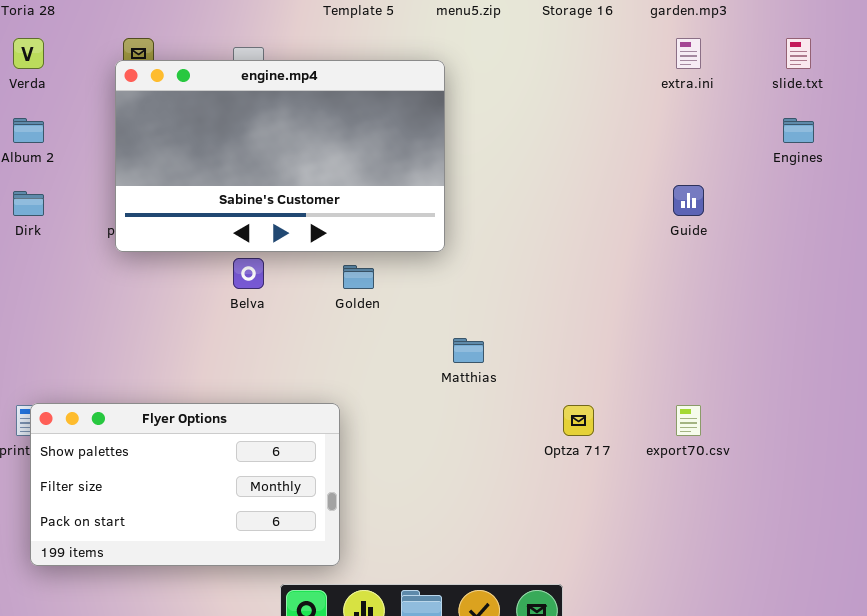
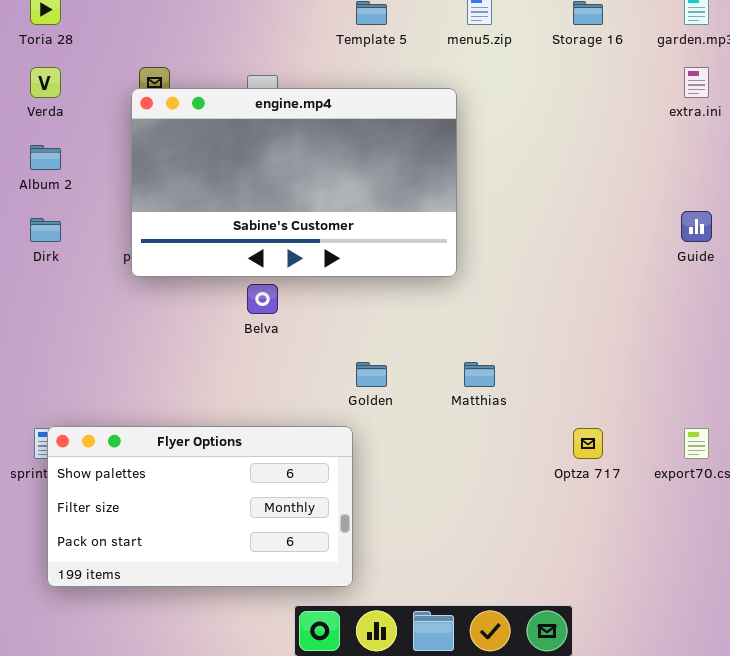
Golden: [343,265,374,289] -> [356,362,387,387], moved

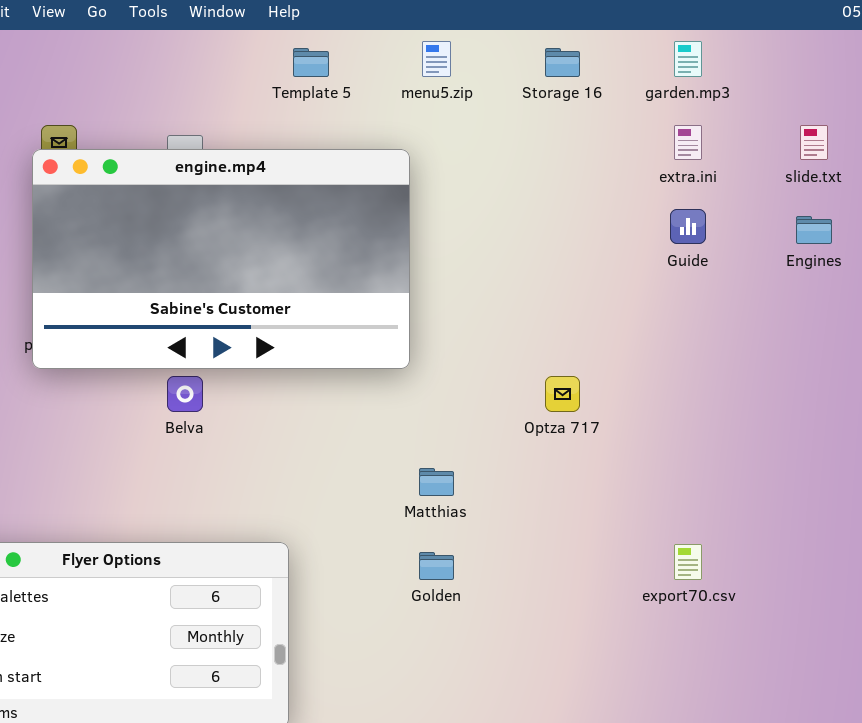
Guide: [681,211,712,242] -> [670,209,706,244], moved
Golden: [356,362,387,387] -> [419,552,454,580], moved
Optza 717: [573,428,603,459] -> [545,376,580,412], moved

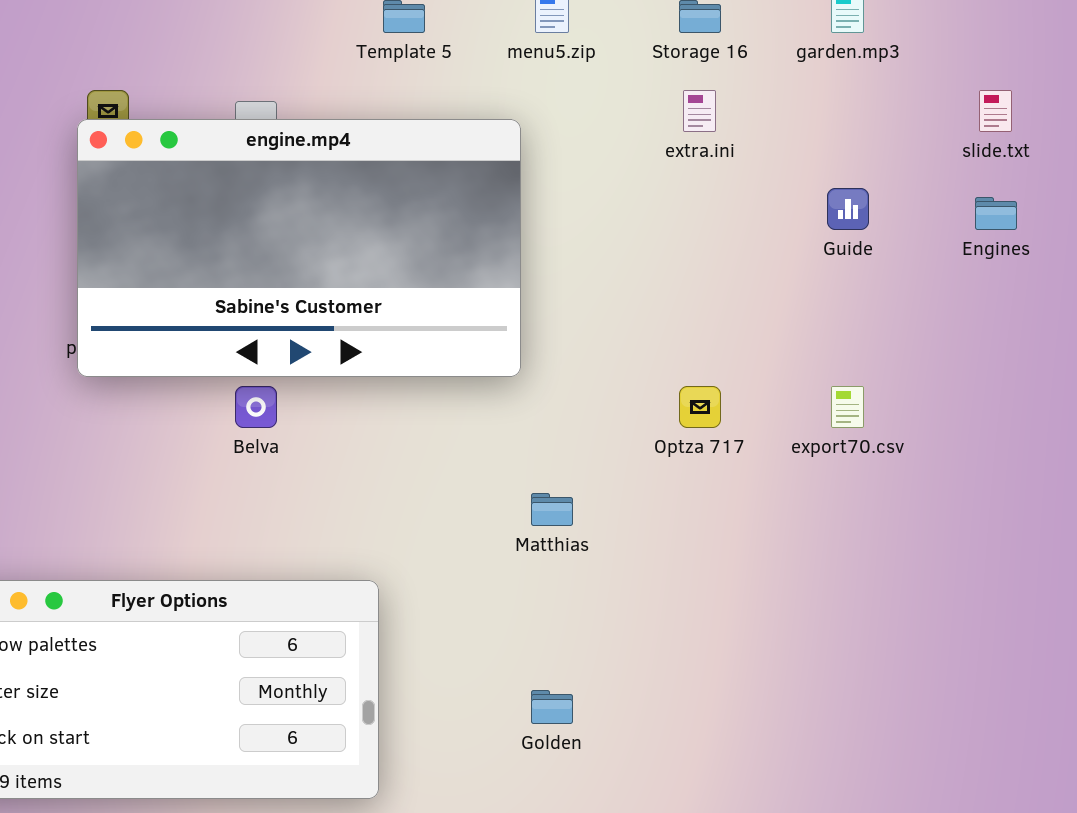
extra.ini: [674,125,702,160] -> [683,90,716,132], moved
export70.csv: [674,544,702,580] -> [831,386,864,428], moved
Golden: [419,552,454,580] -> [531,690,573,724], moved

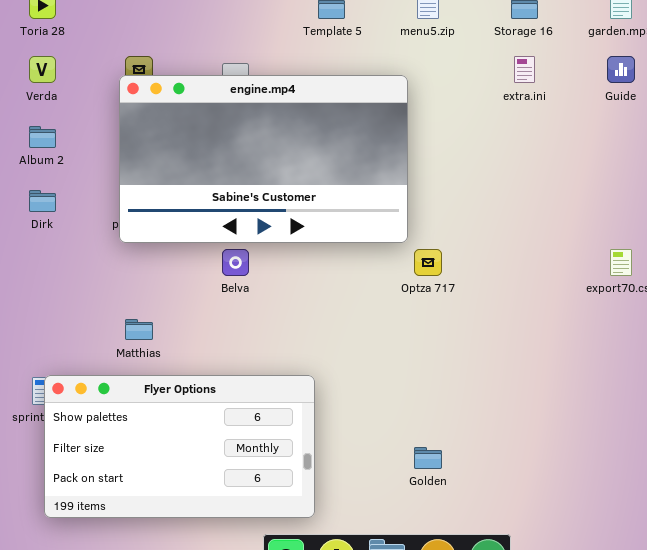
Guide: [827,188,869,230] -> [607,56,635,83], moved
Optza 717: [679,386,721,428] -> [414,249,442,276], moved
Matthias: [531,493,573,526] -> [125,319,153,340], moved

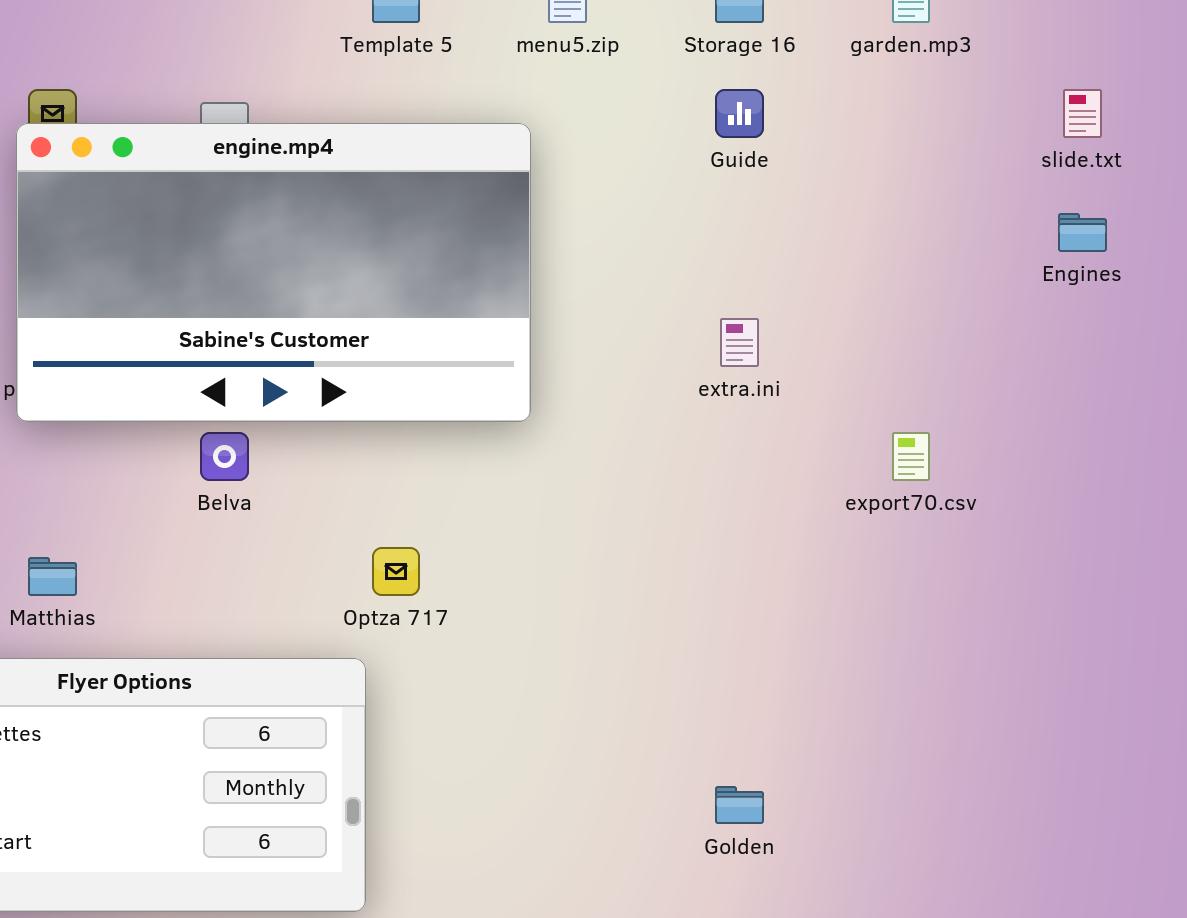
extra.ini: [514,56,535,83] -> [720,318,759,367], moved
Guide: [607,56,635,83] -> [715,89,764,138], moved
Optza 717: [414,249,442,276] -> [372,547,420,596], moved
Golden: [414,447,442,469] -> [715,786,764,824], moved

